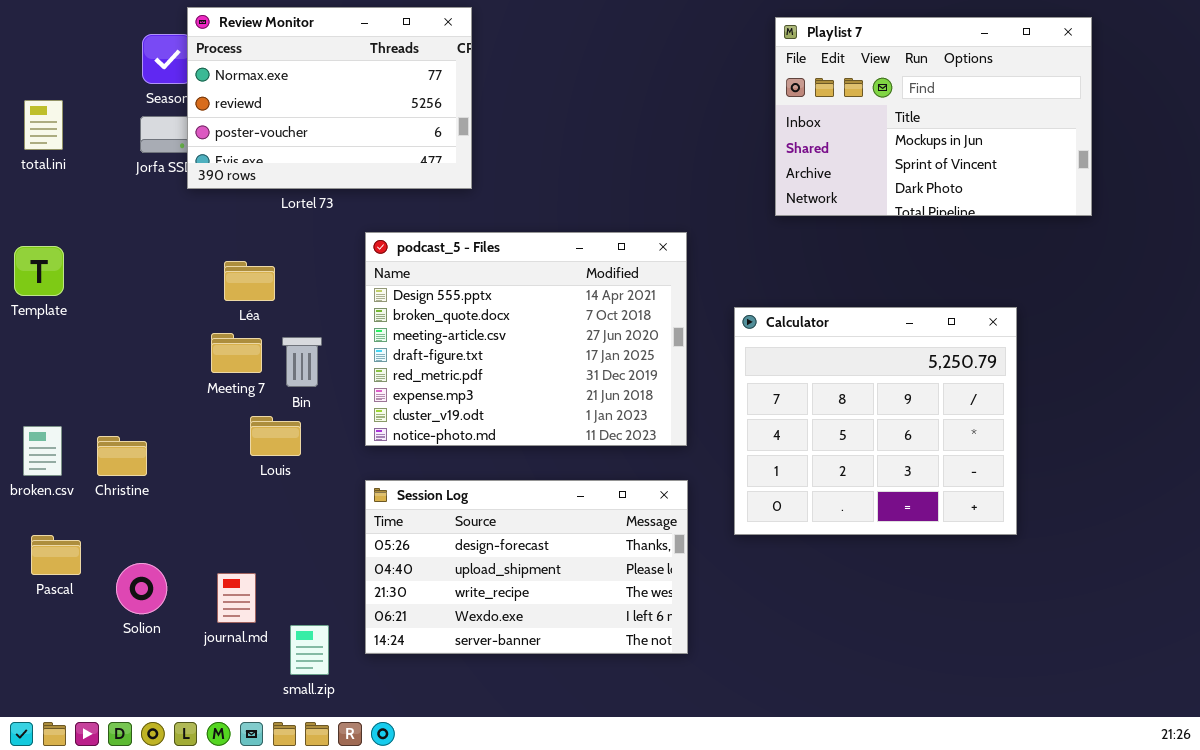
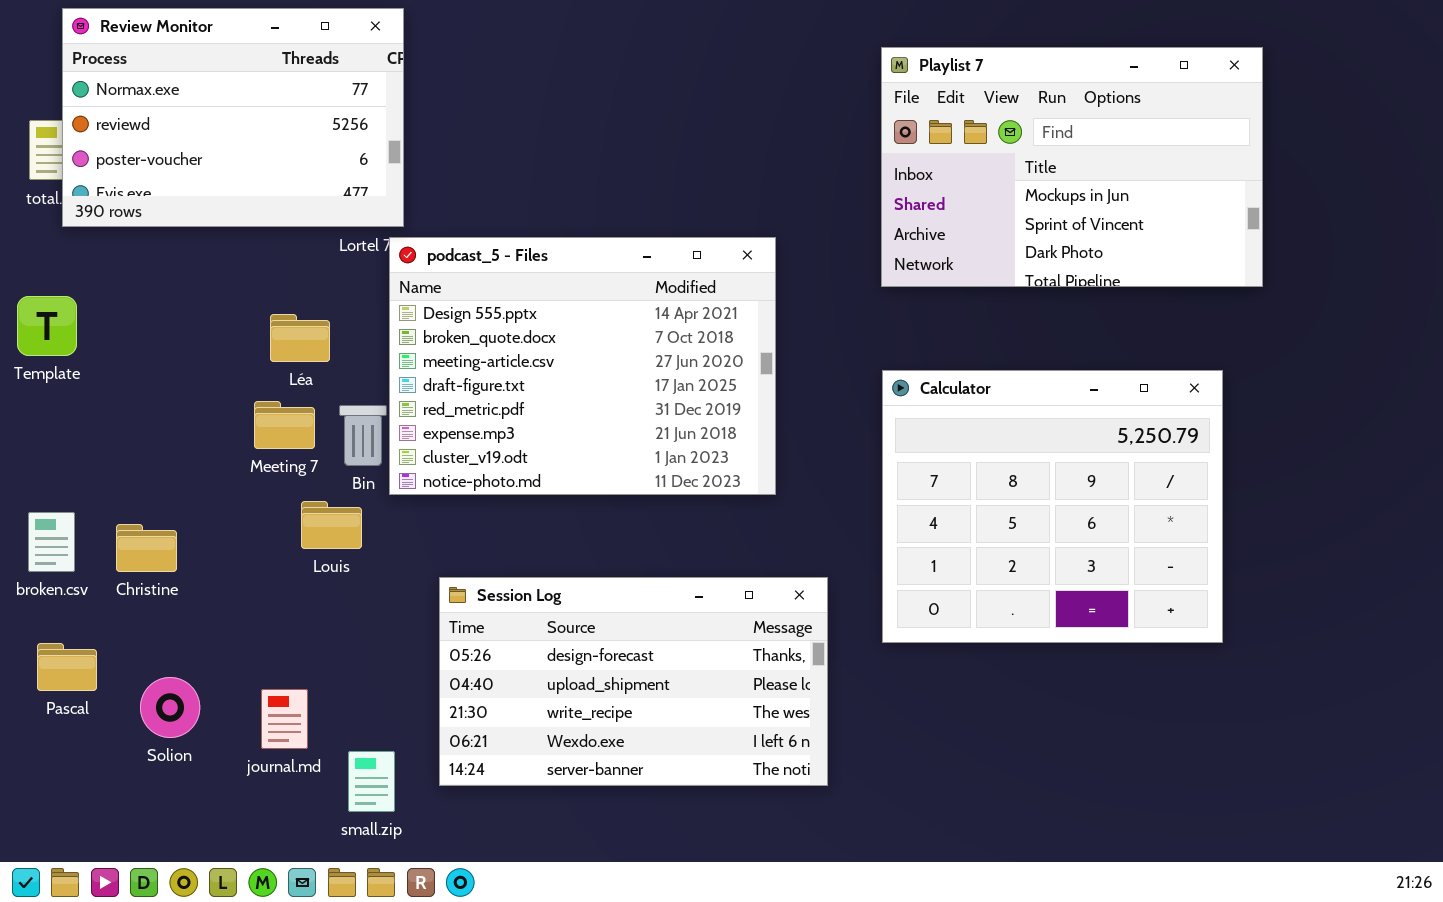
Review Monitor: [187,7,472,189] -> [62,8,404,227], moved
Playlist 7: [775,17,1092,216] -> [881,47,1263,287], moved
podcast_5 - Files: [365,232,687,446] -> [389,237,776,495], moved

